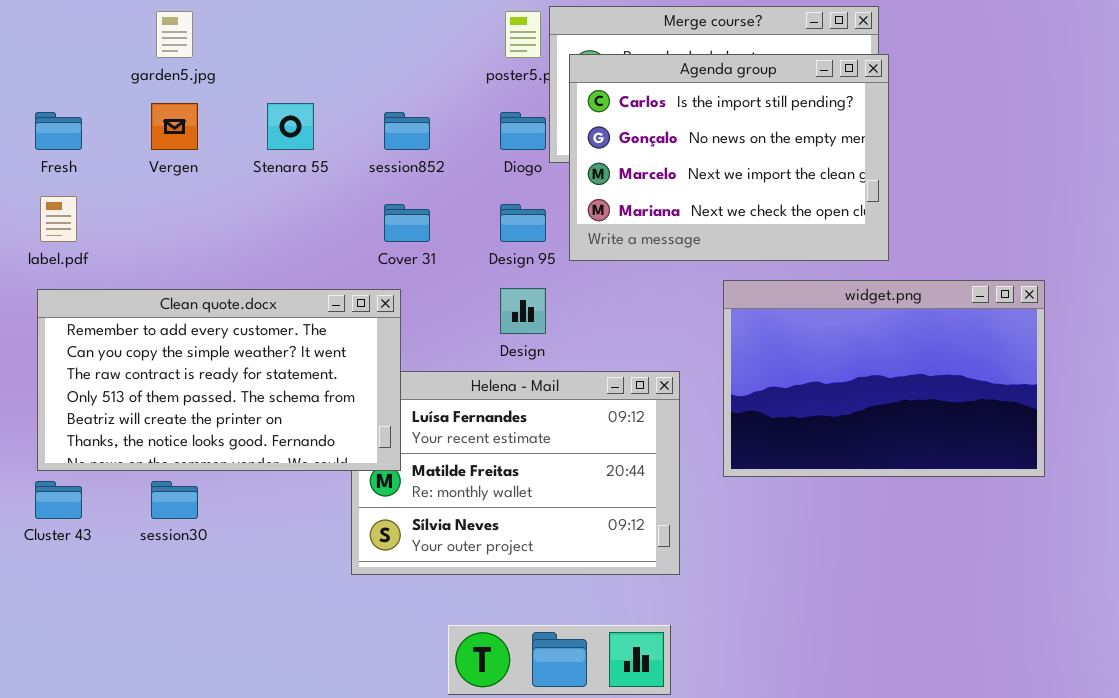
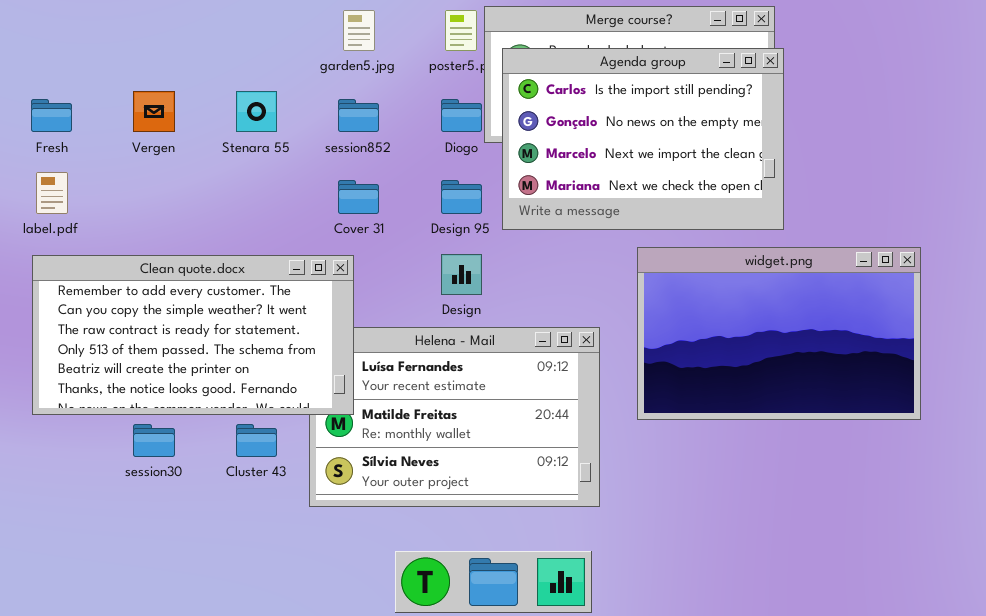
garden5.jpg: [156,11,193,58] -> [343,10,375,51], moved
Cluster 43: [35,481,82,519] -> [236,424,277,457], moved

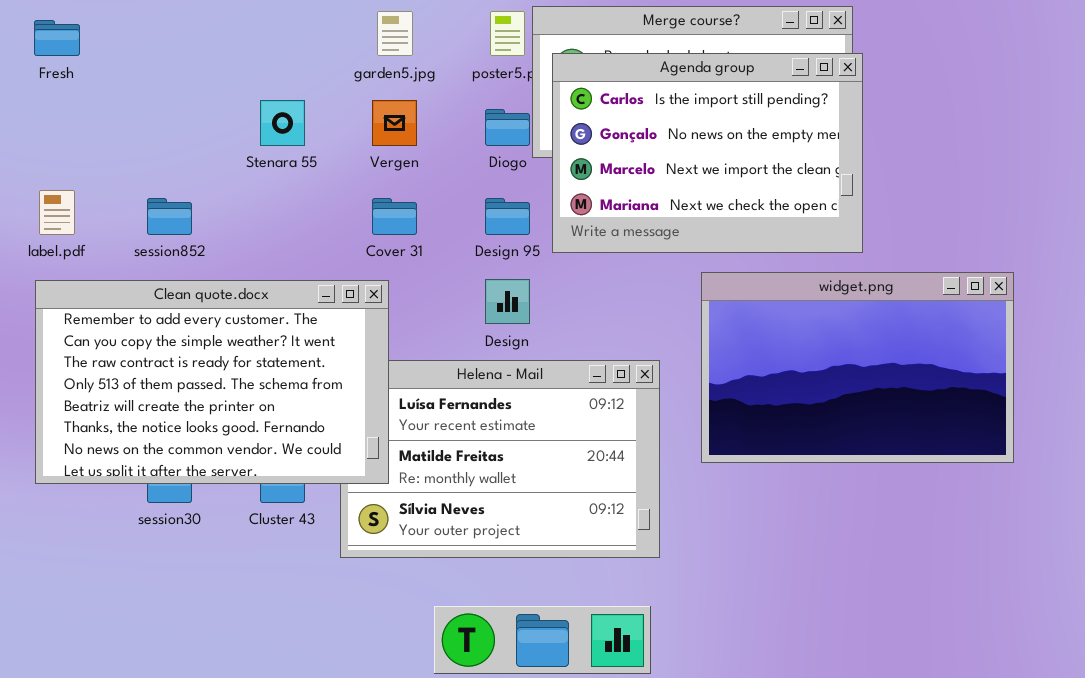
Vergen: [133,91,175,132] -> [372,100,417,146], moved
Fresh: [31,99,72,132] -> [34,20,80,56], moved
session852: [338,99,379,132] -> [147,198,192,235], moved
Clean quote.docx: [32,255,354,415] -> [35,280,389,484], resized

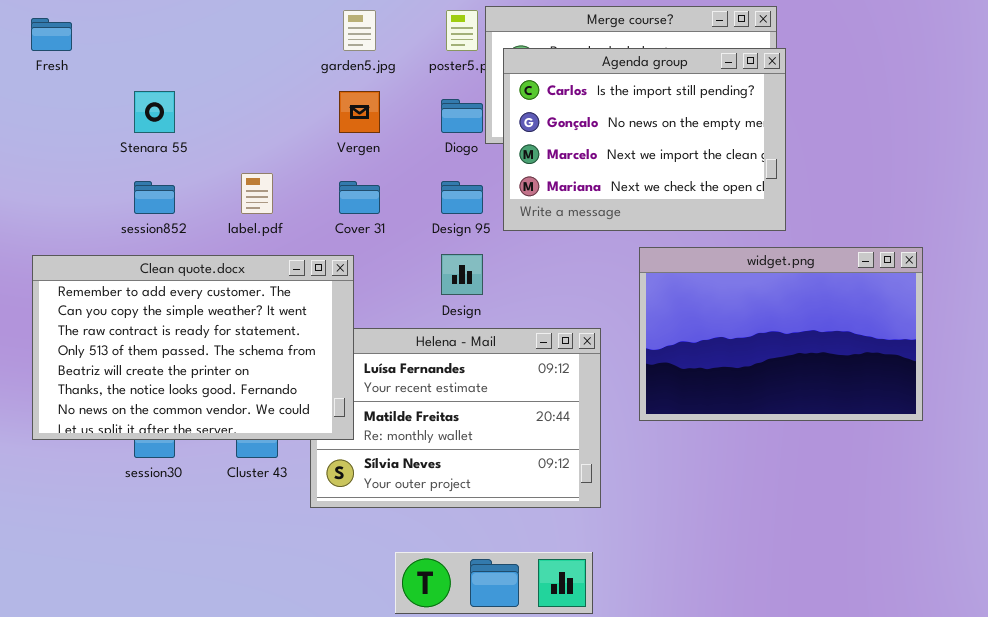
Stenara 55: [260,100,305,146] -> [134,91,175,133], moved
label.pdf: [39,190,75,235] -> [241,173,273,214], moved

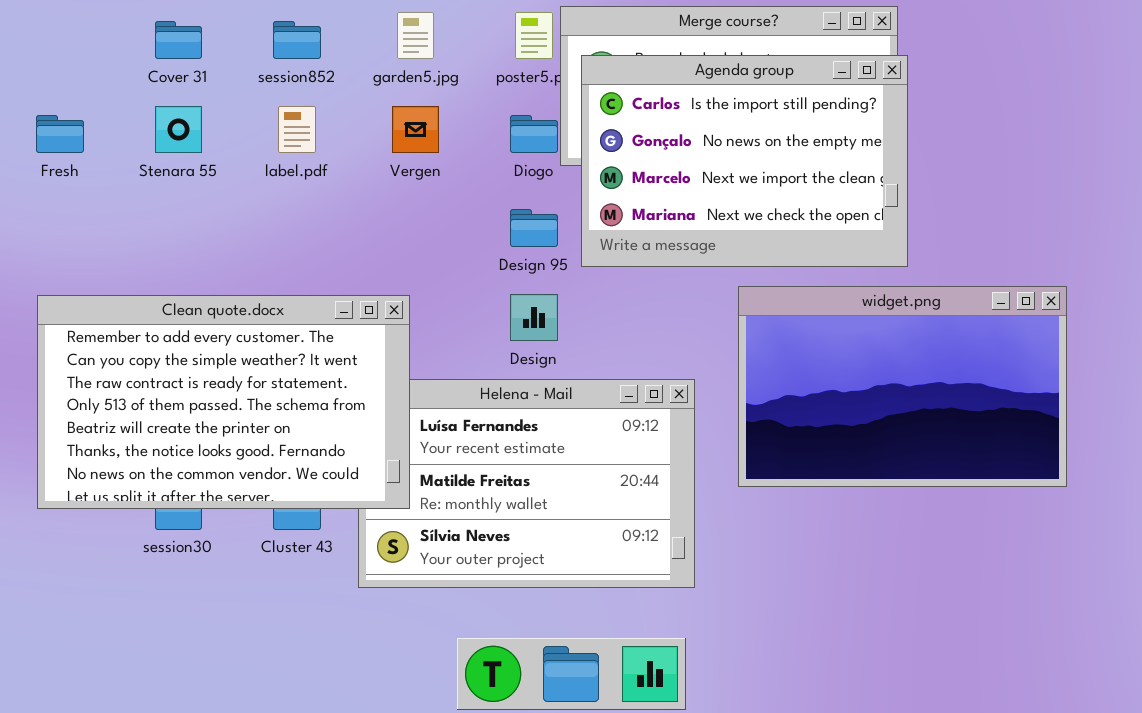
Fresh: [31,18,72,51] -> [36,115,84,153], moved
label.pdf: [241,173,273,214] -> [278,106,316,153], moved
session852: [134,181,175,214] -> [273,21,321,59], moved
Cover 31: [339,181,380,214] -> [155,21,202,59], moved

